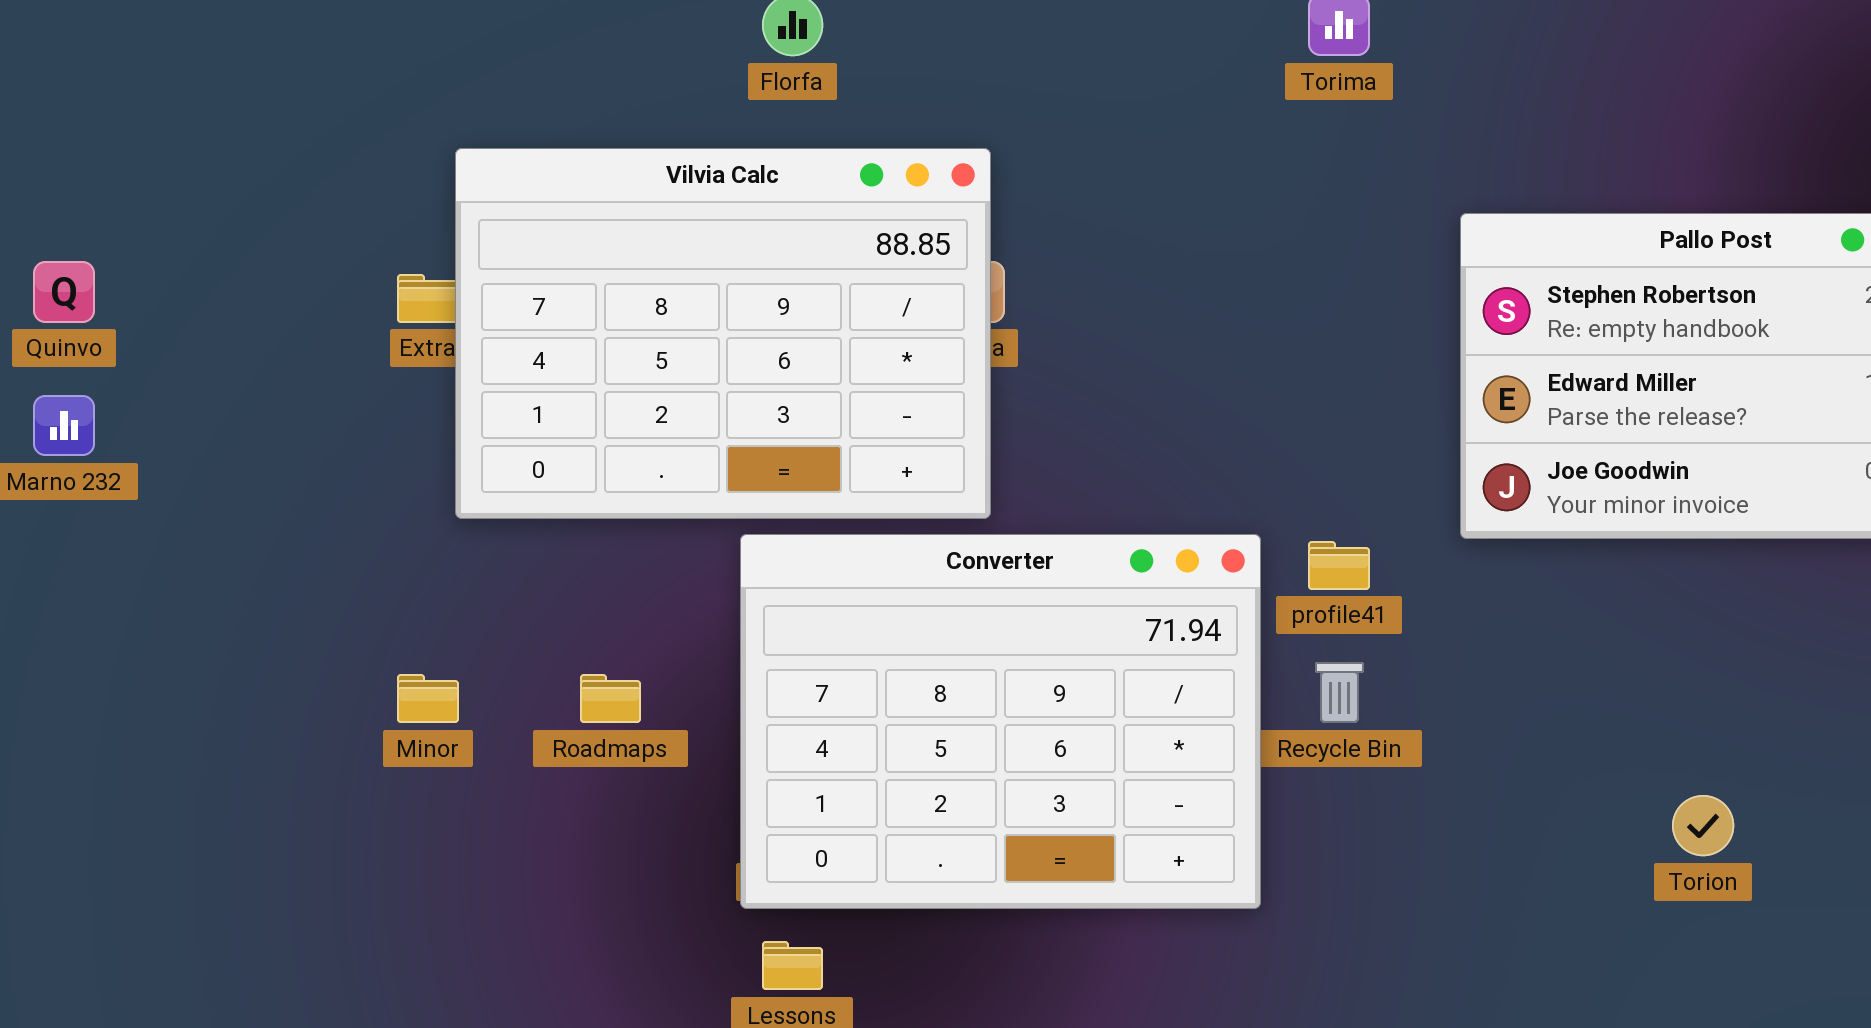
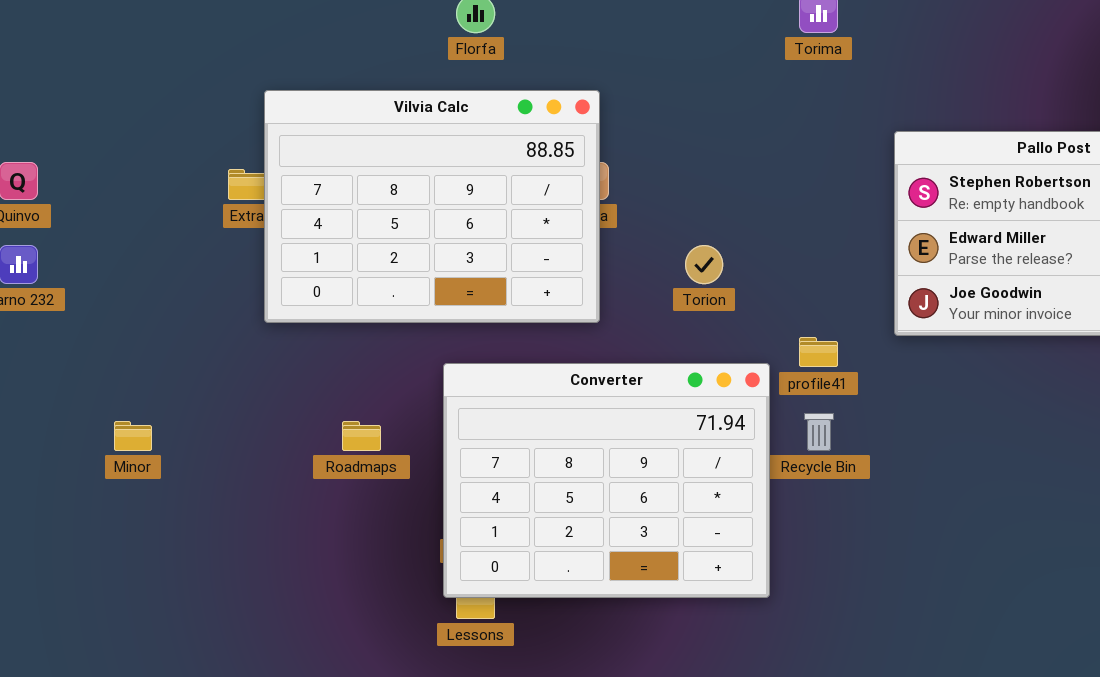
Converter: [740,534,1261,909] -> [443,363,770,598], moved
Minor: [397,674,459,723] -> [114,421,152,451], moved
Torion: [1672,795,1734,856] -> [685,245,723,284], moved

